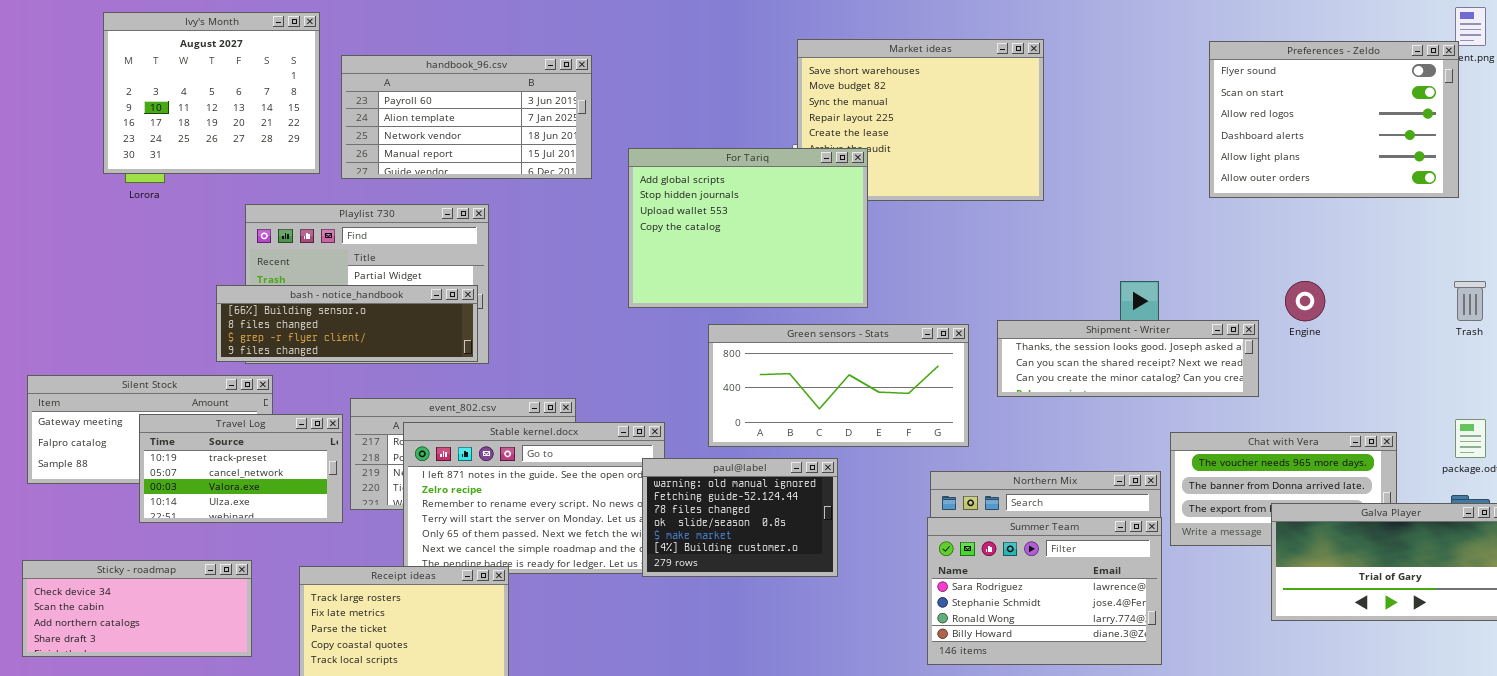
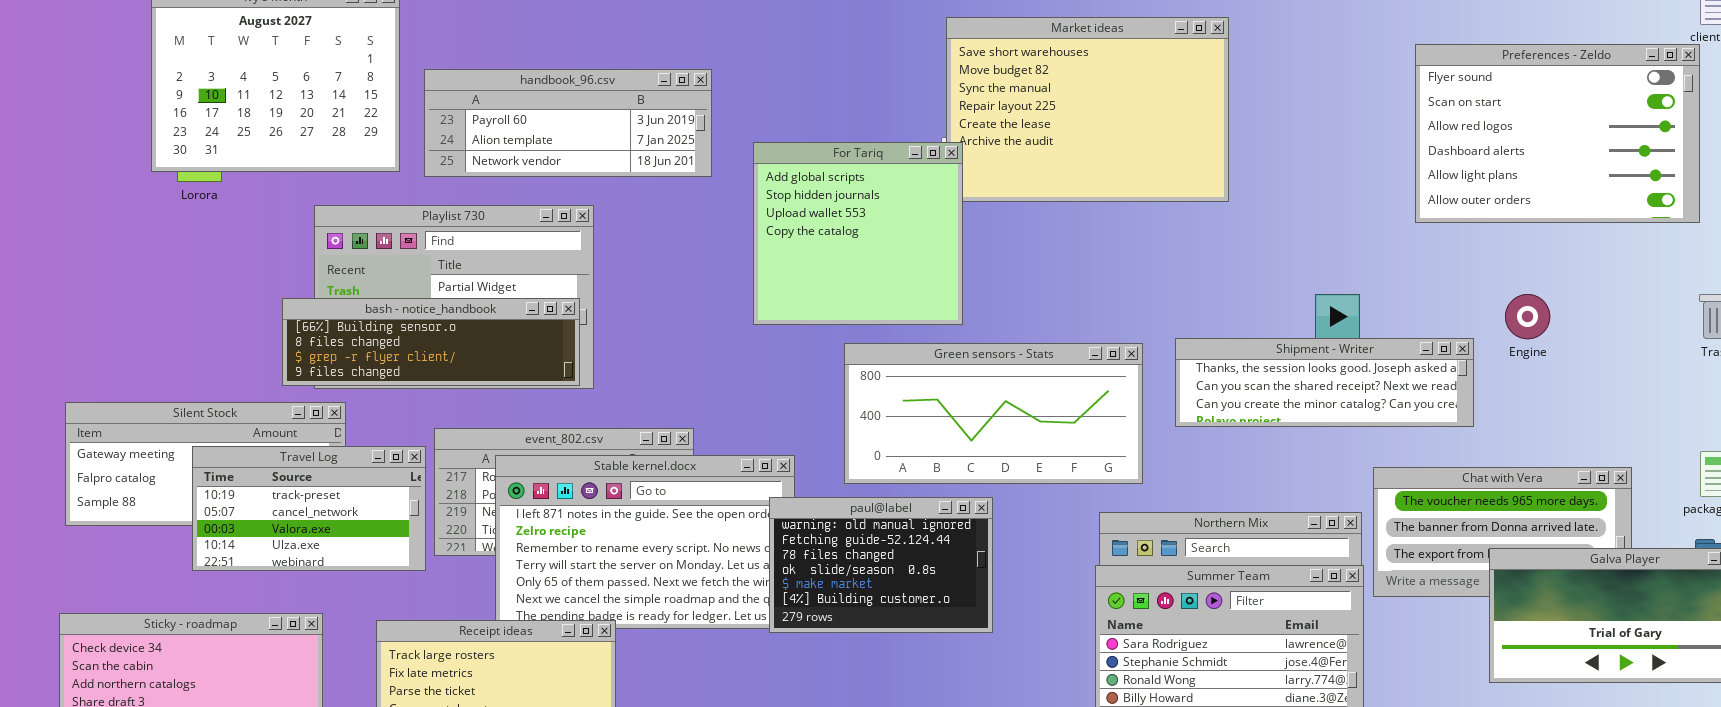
Preferences - Zeldo: [1209,41,1459,198] -> [1415,44,1700,223], moved
handbook_96.csv: [341,55,592,179] -> [424,69,712,177], resized
For Tariq: [628,148,868,308] -> [753,142,963,325], resized

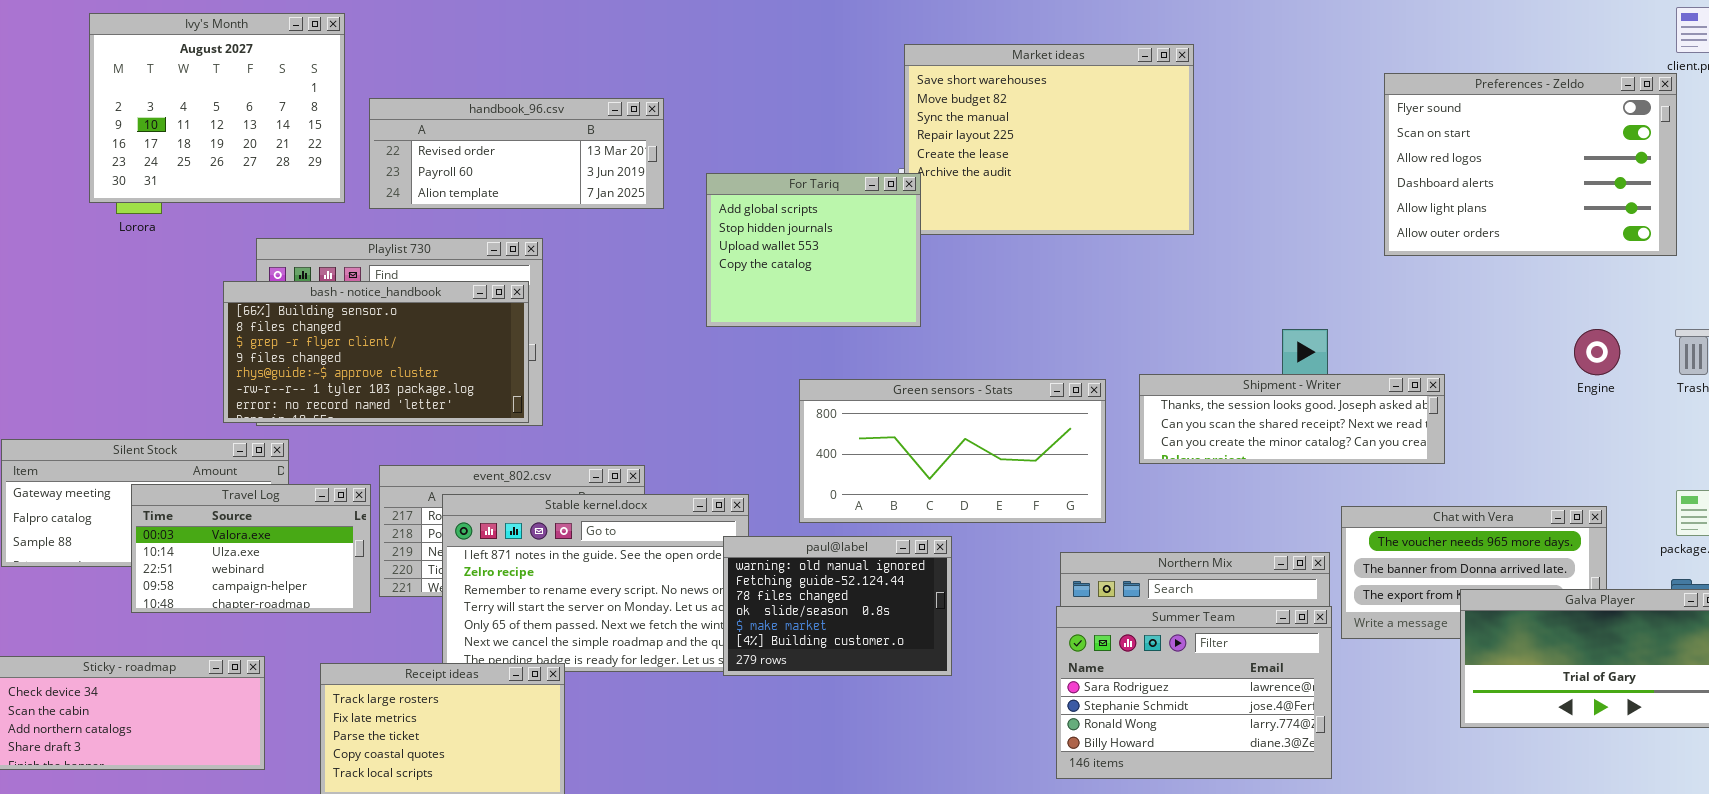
handbook_96.csv: [424,69,712,177] -> [369,98,664,209], scrolled up 1 row
For Tariq: [753,142,963,325] -> [706,173,921,327], resized
Engine: [1505,294,1550,339] -> [1574,329,1620,375], moved
bash - notice_handbook: [282,298,580,386] -> [223,281,529,423], resized
Travel Log: [192,446,426,571] -> [131,484,371,613], scrolled down 2 rows

